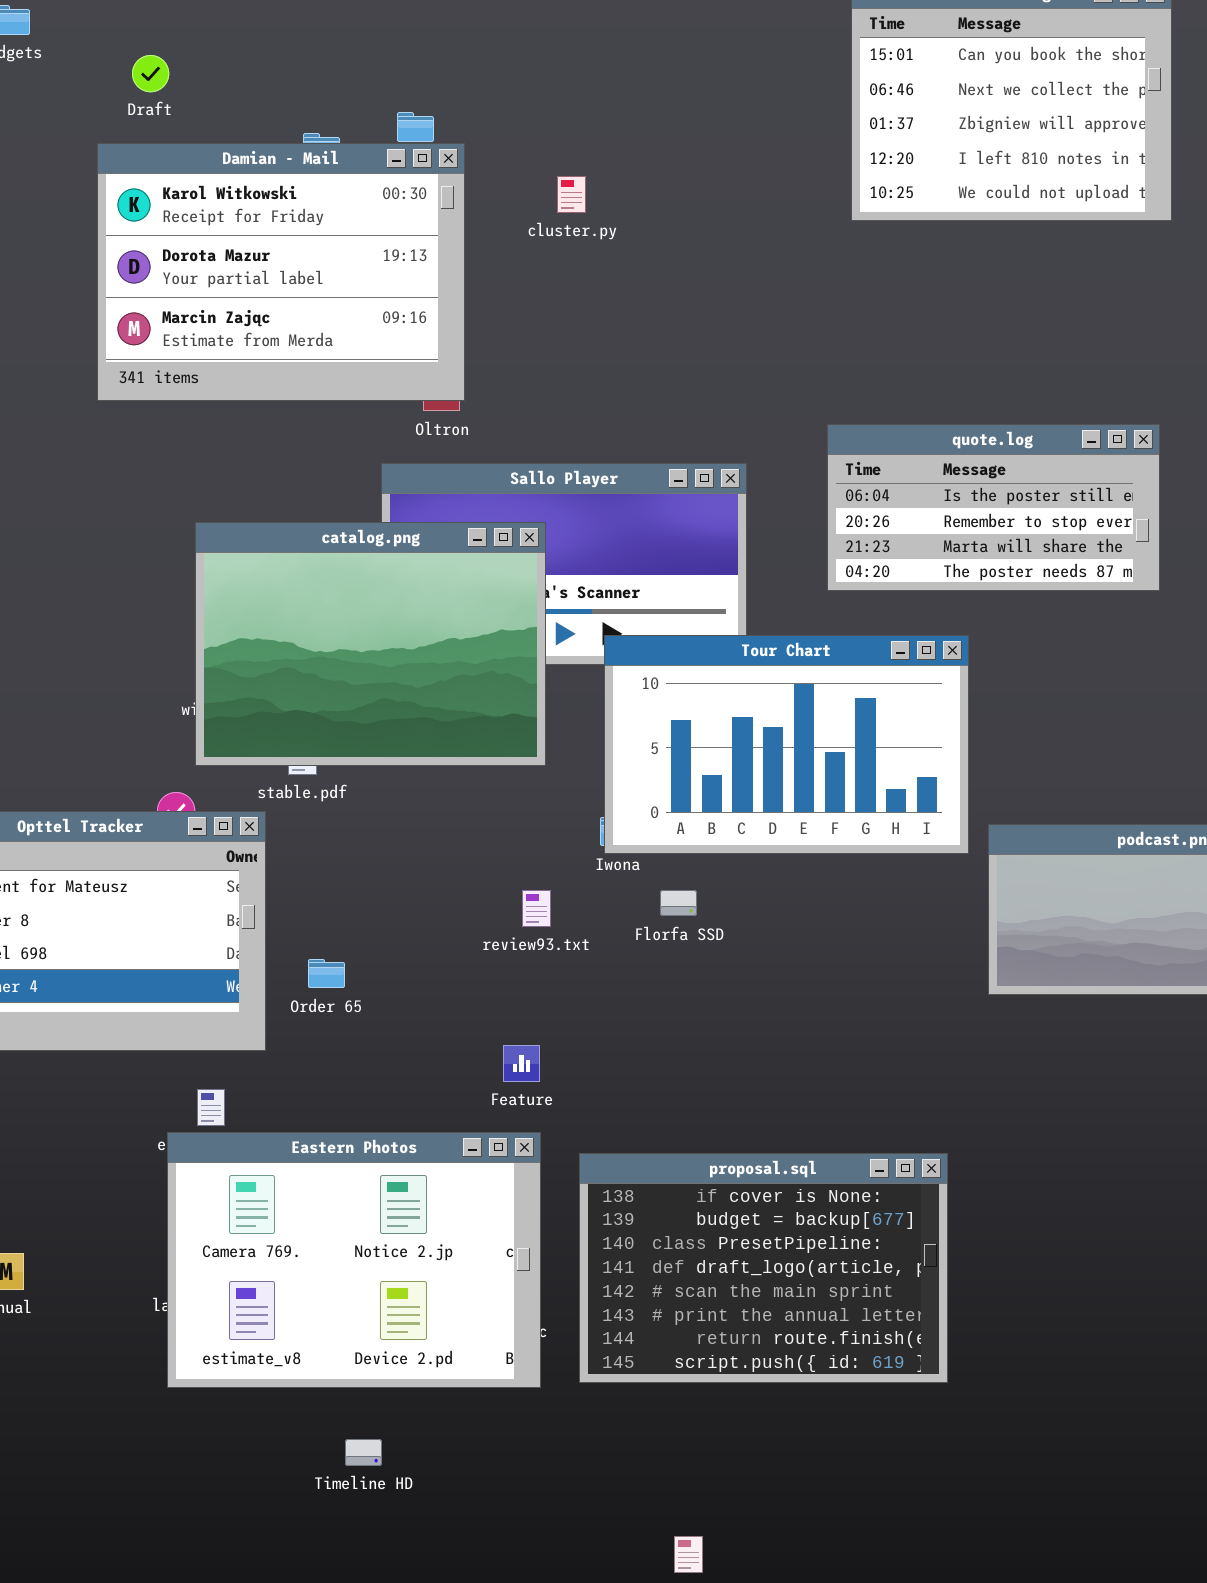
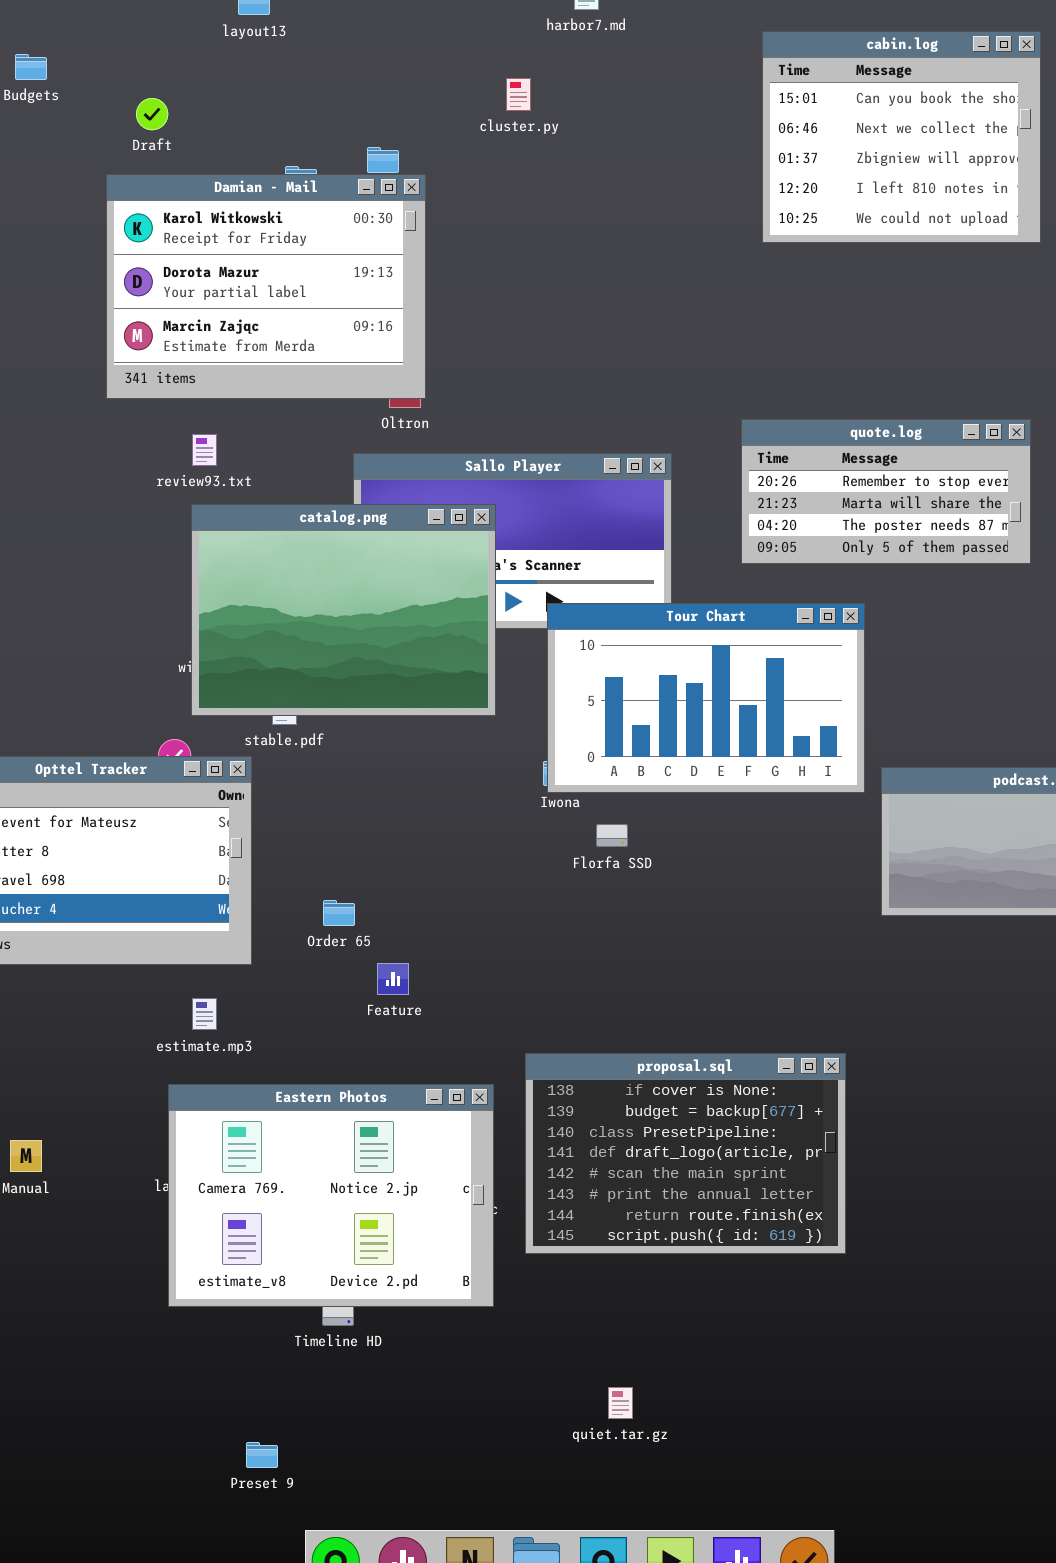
cluster.py: [557,176,586,213] -> [506,78,531,111], moved
quote.log: [827,424,1160,591] -> [741,419,1031,564], scrolled down 1 row
review93.txt: [522,890,551,927] -> [192,434,217,466], moved
Order 65: [308,959,345,988] -> [323,900,355,926], moved
Feature: [503,1045,540,1082] -> [377,963,409,995], moved
Eastern Photos: [167,1132,541,1388] -> [168,1084,494,1307], moved

